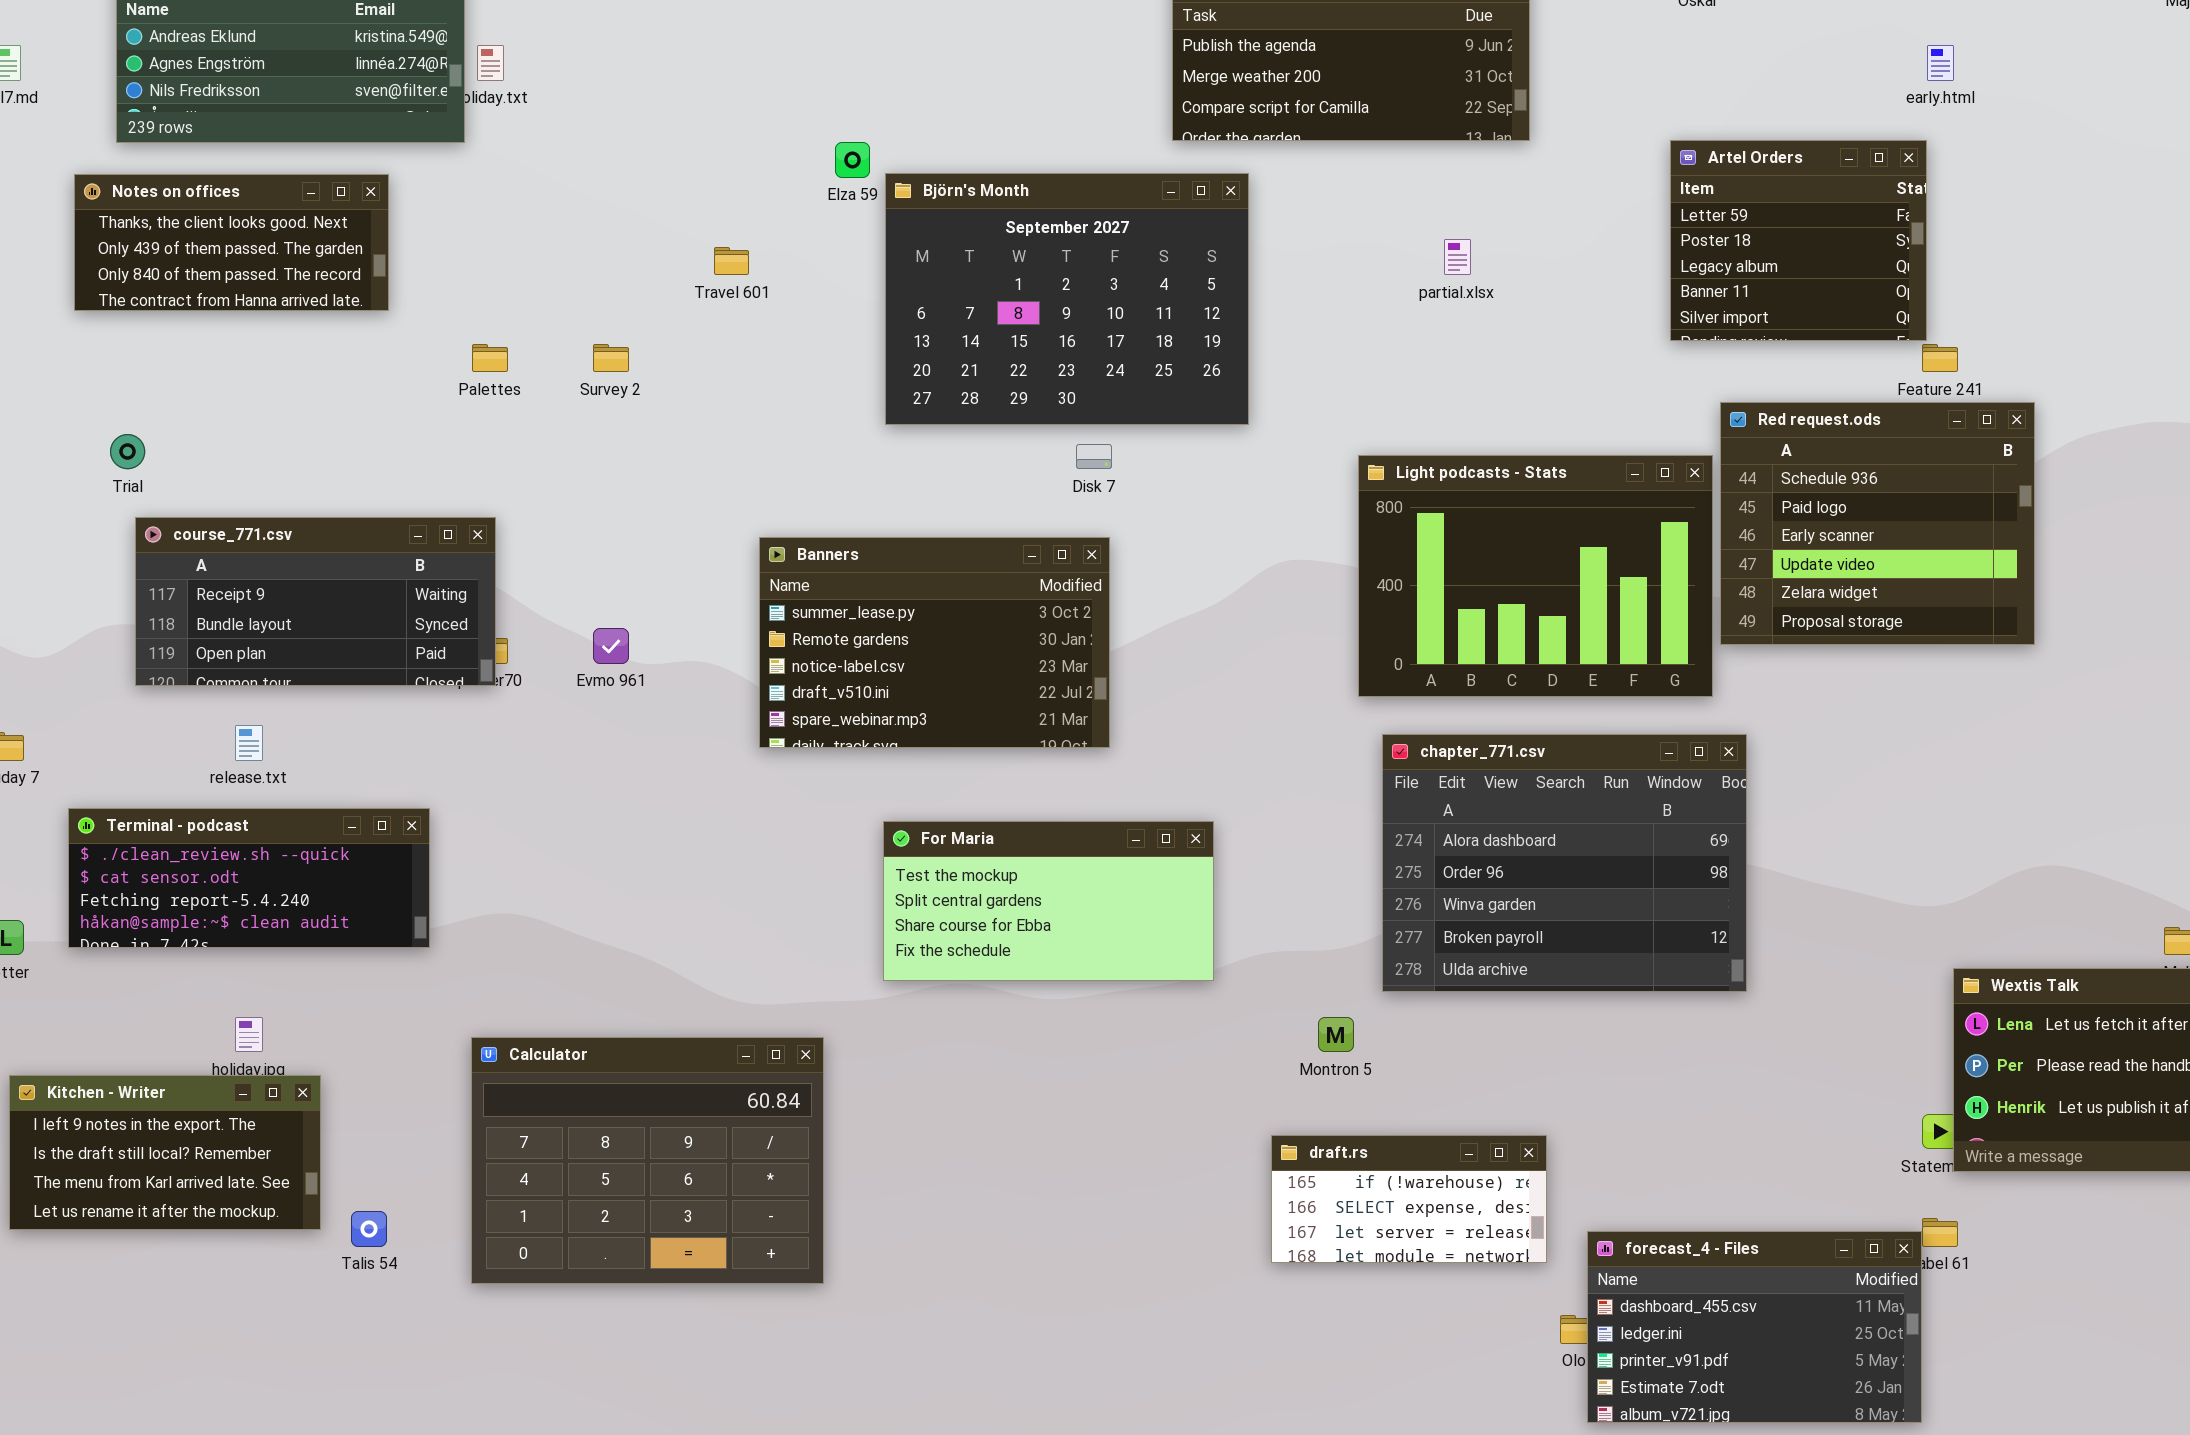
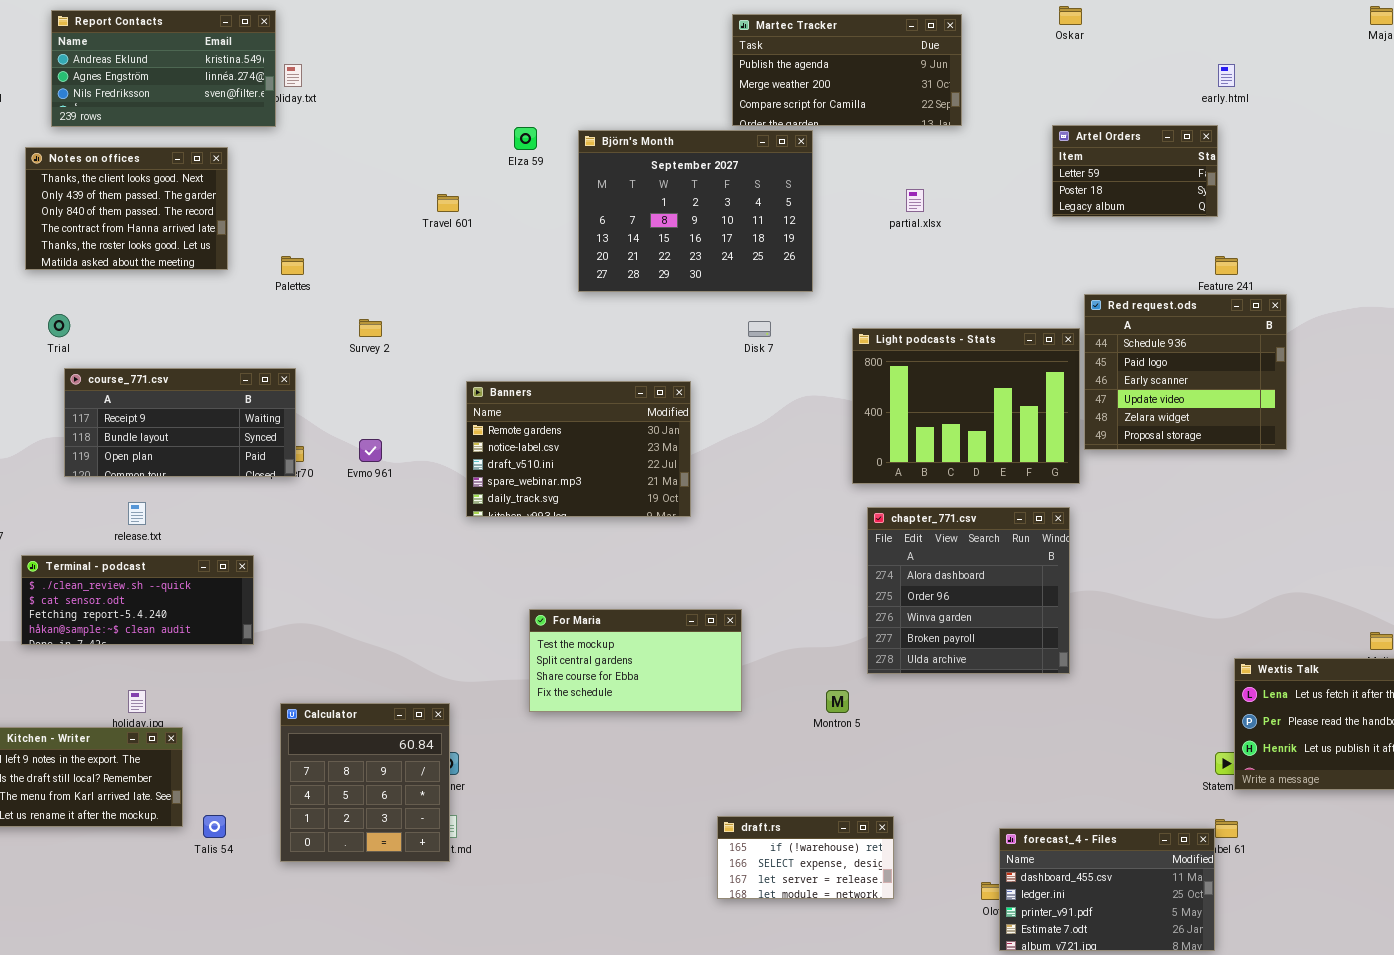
Artel Orders: [1670,140,1927,341] -> [1052,125,1218,217], resized
Björn's Month: [885,173,1249,425] -> [578,130,813,292], moved
Notes on offices: [74,174,389,311] -> [25,147,228,270], resized
Survey 2: [593,344,629,372] -> [359,319,382,337], moved
Disk 7: [1076,444,1112,469] -> [748,321,771,337], moved
Banners: [759,537,1110,748] -> [466,381,691,517], scrolled down 1 row
chapter_771.csv: [1382,734,1747,992] -> [867,507,1070,674], resized
For Maria: [883,821,1214,981] -> [529,609,742,712], moved
Calculator: [471,1037,824,1284] -> [280,703,450,862], resized
draft.rs: [1271,1135,1547,1263] -> [717,816,894,899], moved

